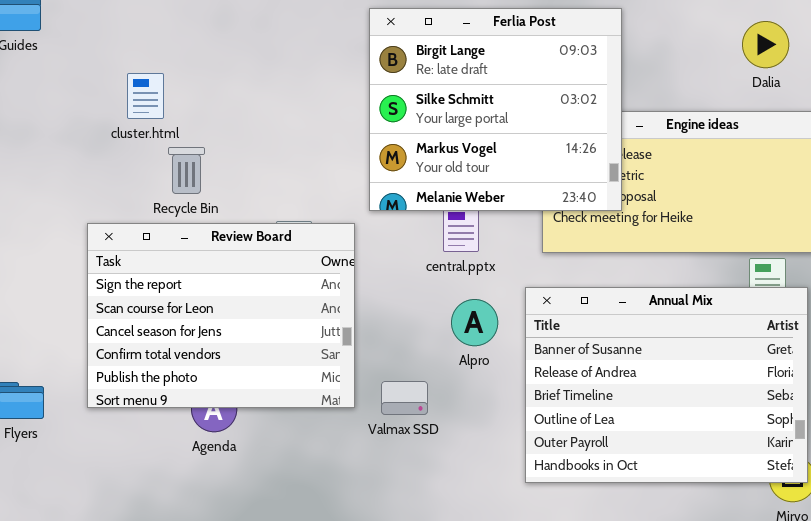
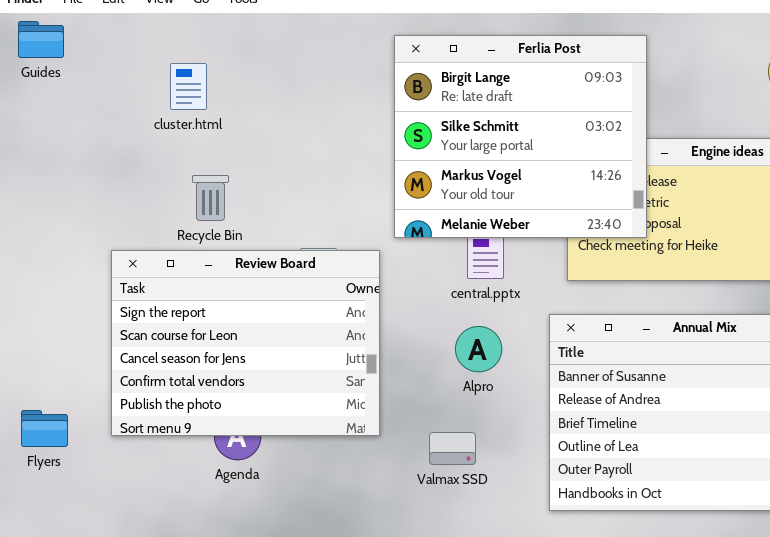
cluster.html: [127,73,164,119] -> [170,63,207,110], moved
Alpro: [451,299,498,346] -> [455,326,502,372], moved
Valmax SSD: [381,381,428,415] -> [429,432,476,465], moved

